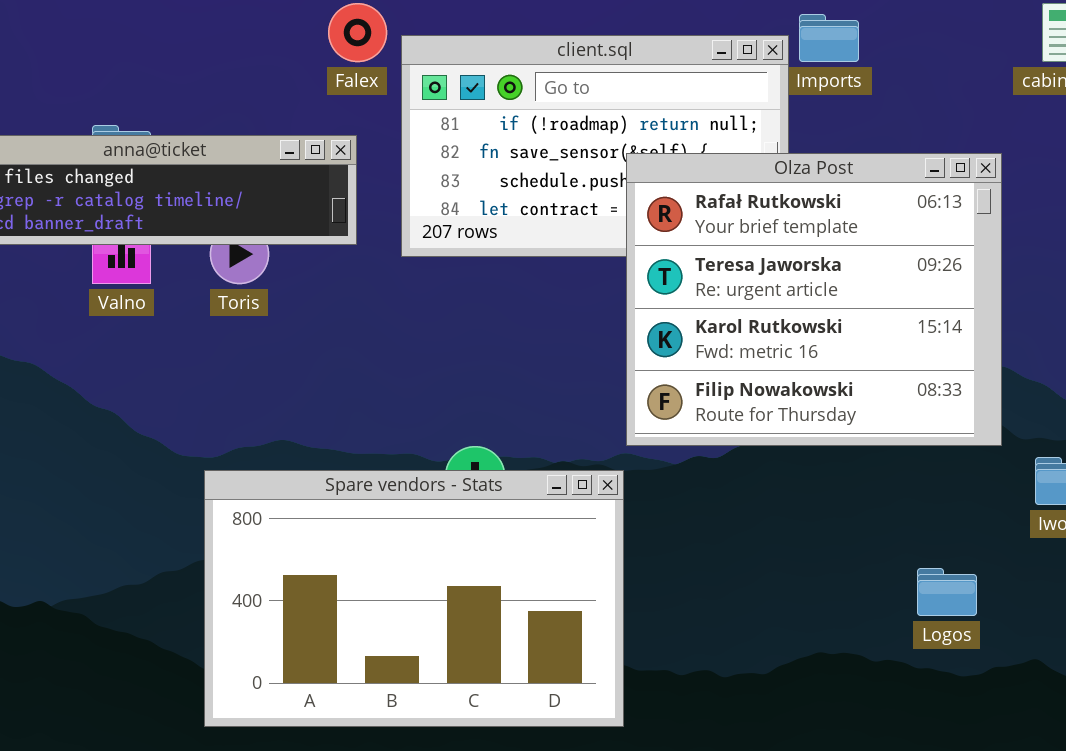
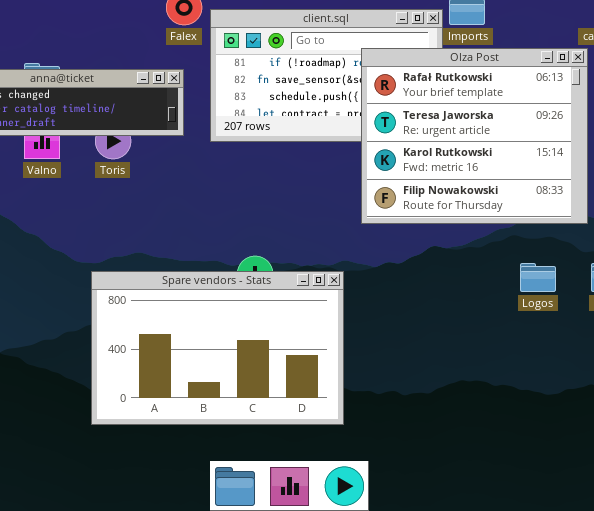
Olza Post: [626,153,1002,446] -> [361,48,588,224], moved
Logos: [917,568,977,616] -> [520,263,556,292], moved

